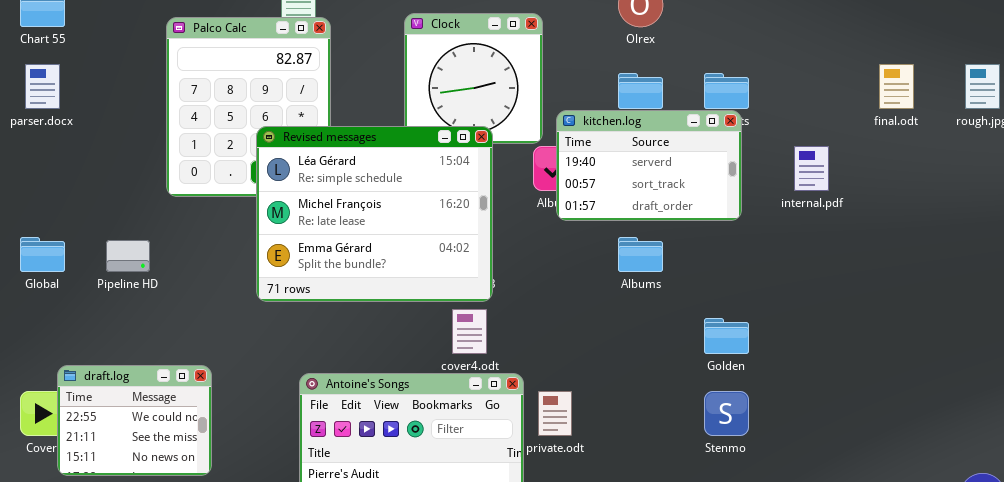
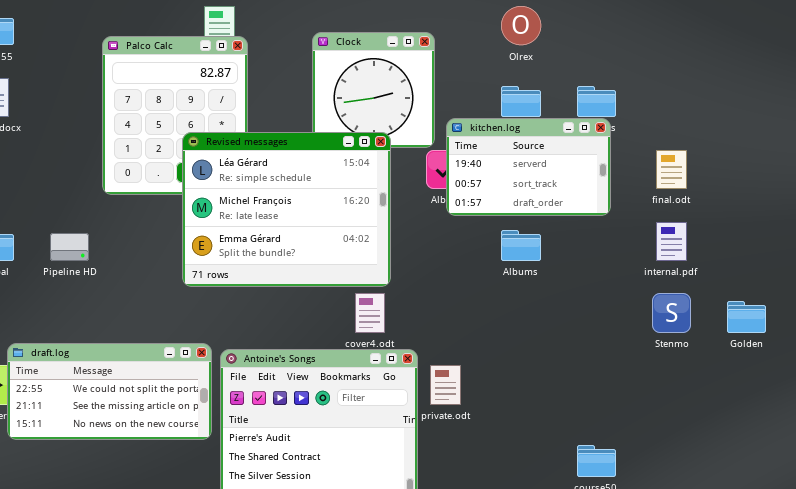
final.odt: [879,64,914,109] -> [656,150,687,189], moved
internal.pdf: [794,146,829,191] -> [656,222,687,261], moved
Golden: [704,318,749,354] -> [727,301,766,333], moved
draft.log: [57,365,212,476] -> [7,343,212,440], resized
Stenmo: [704,391,749,436] -> [652,293,691,333], moved

